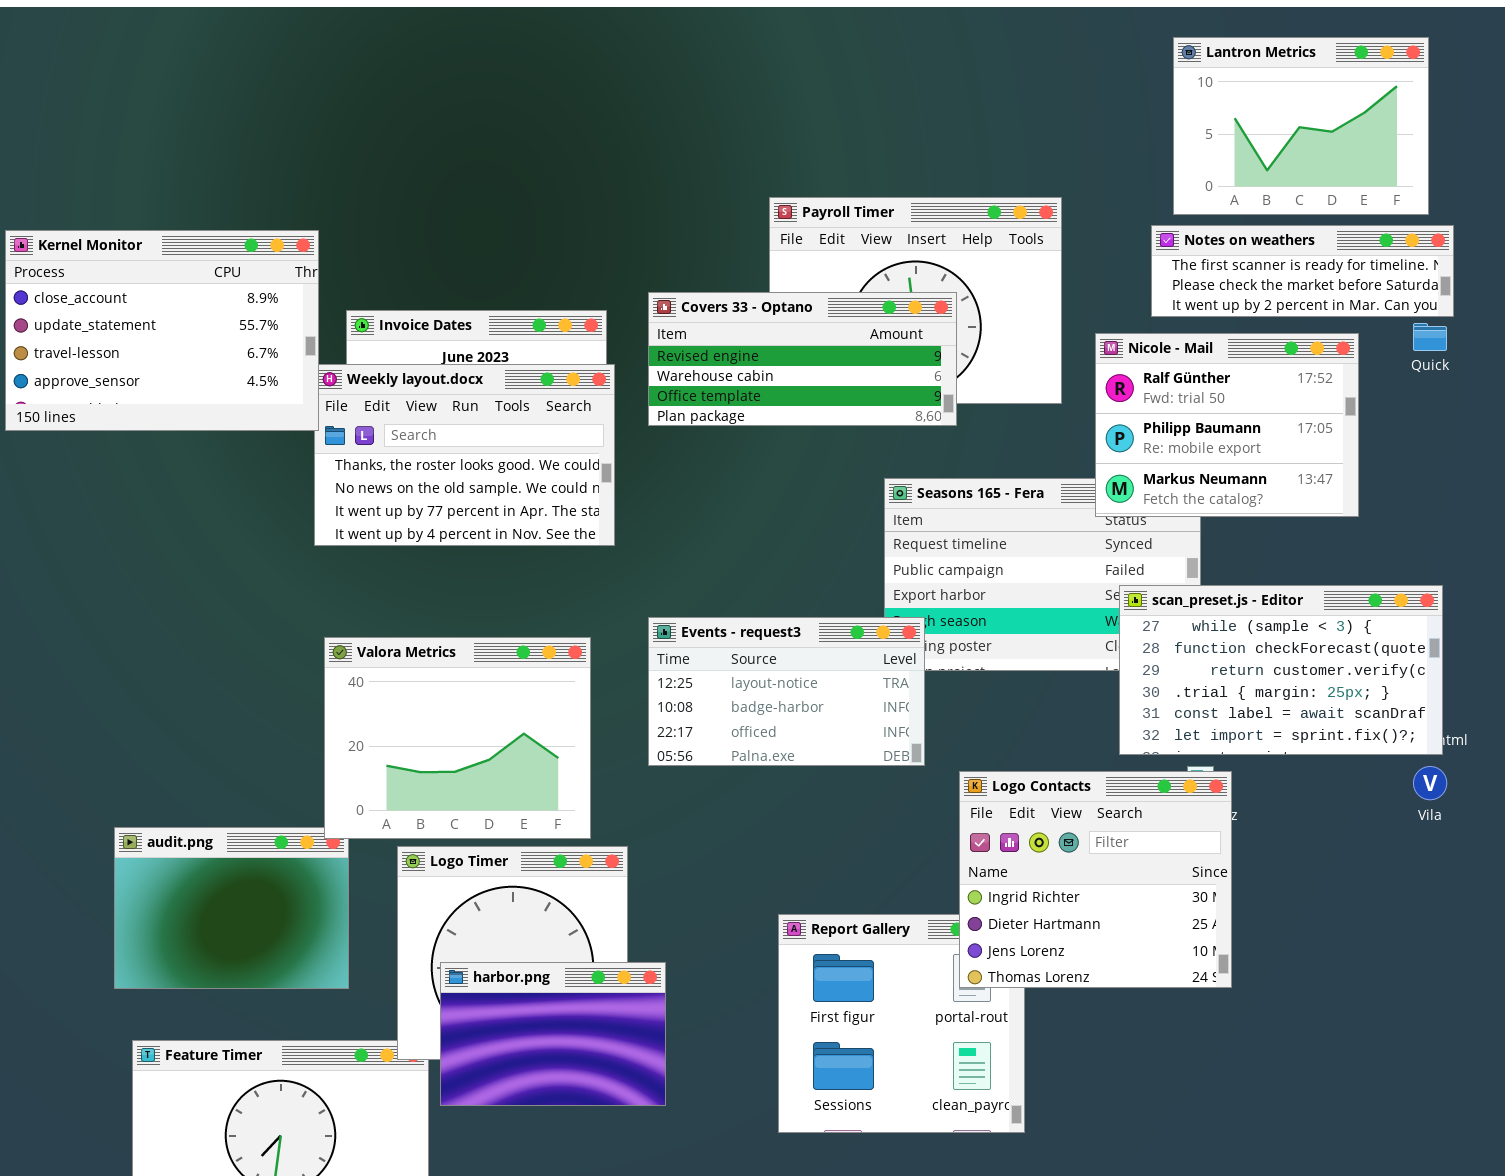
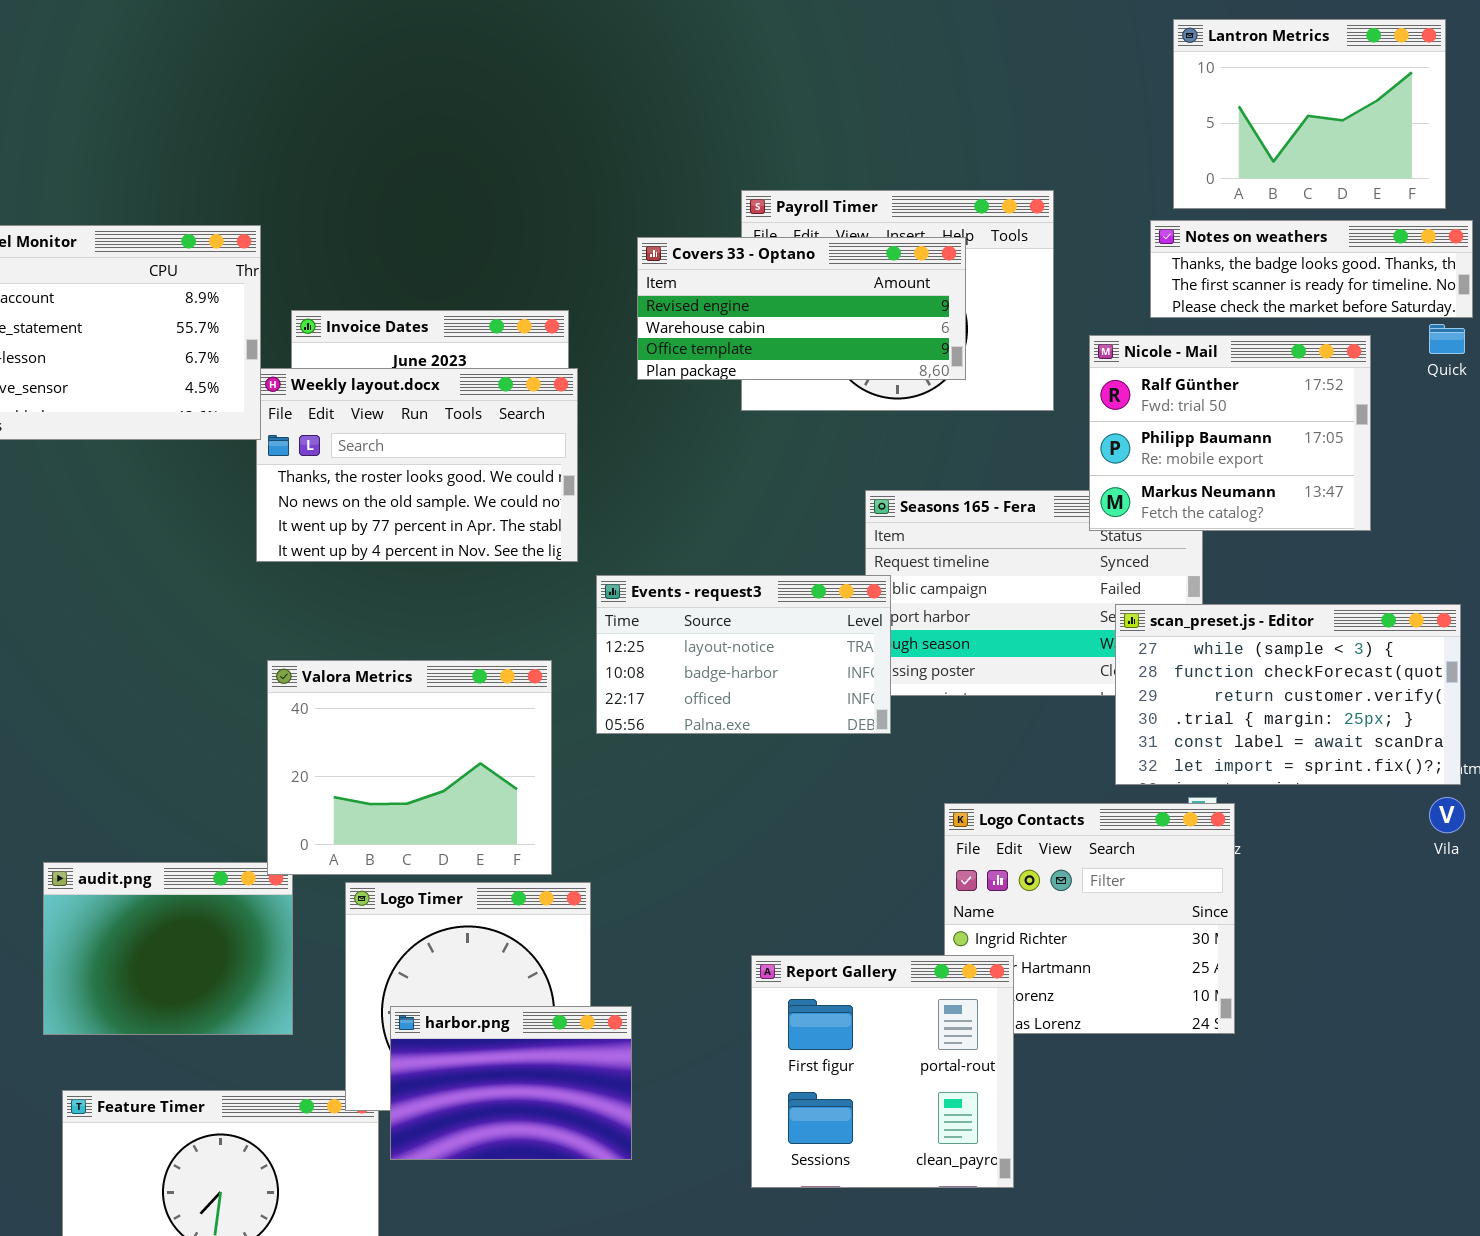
Notes on weathers: [1151,225,1454,317] -> [1150,220,1473,318], scrolled up 1 row
Covers 33 - Optano: [648,292,957,426] -> [637,237,966,380], moved
Events - request3: [648,617,925,766] -> [596,575,891,734], moved
Report Gallery: [778,914,1025,1133] -> [751,955,1014,1188], raised

